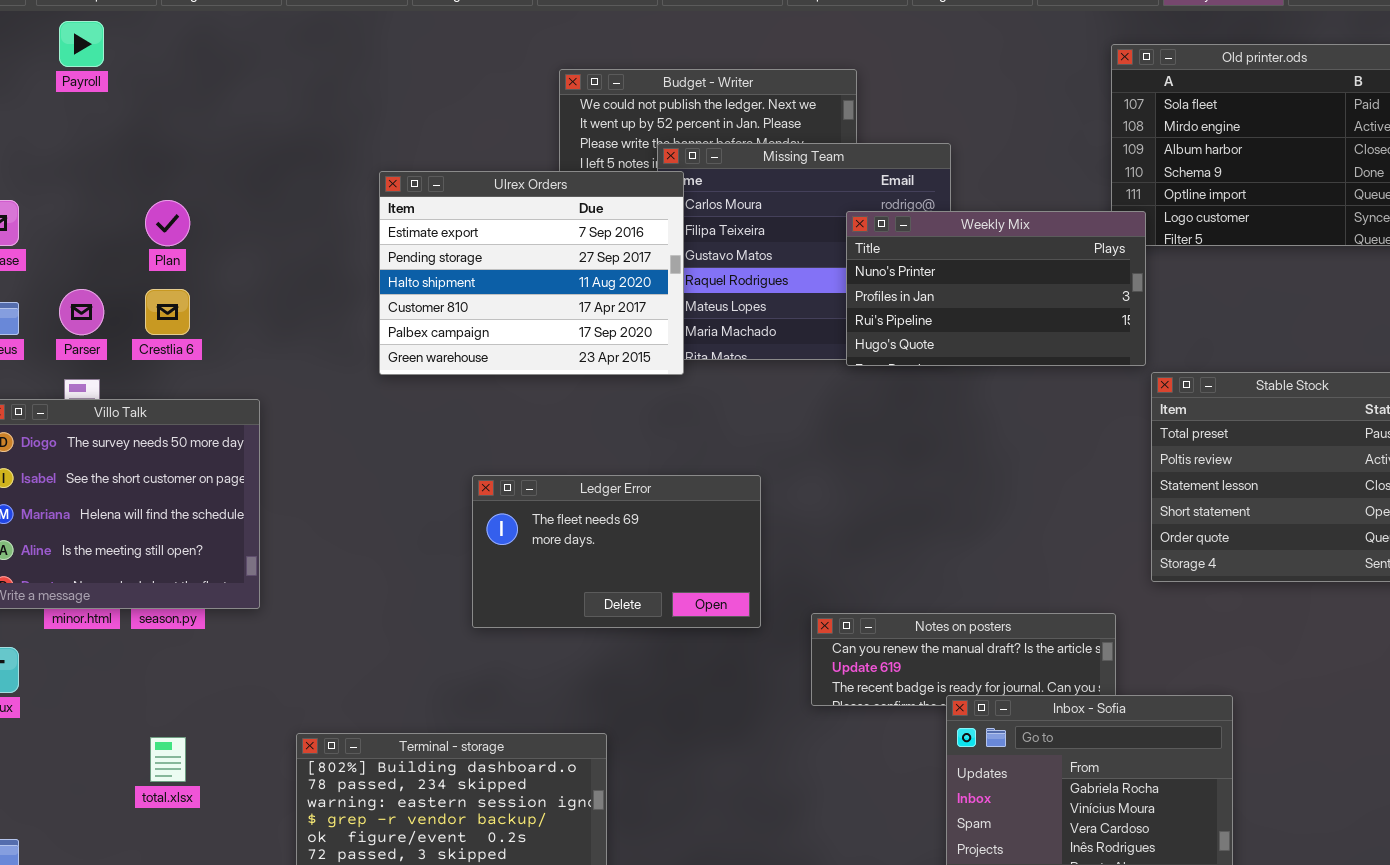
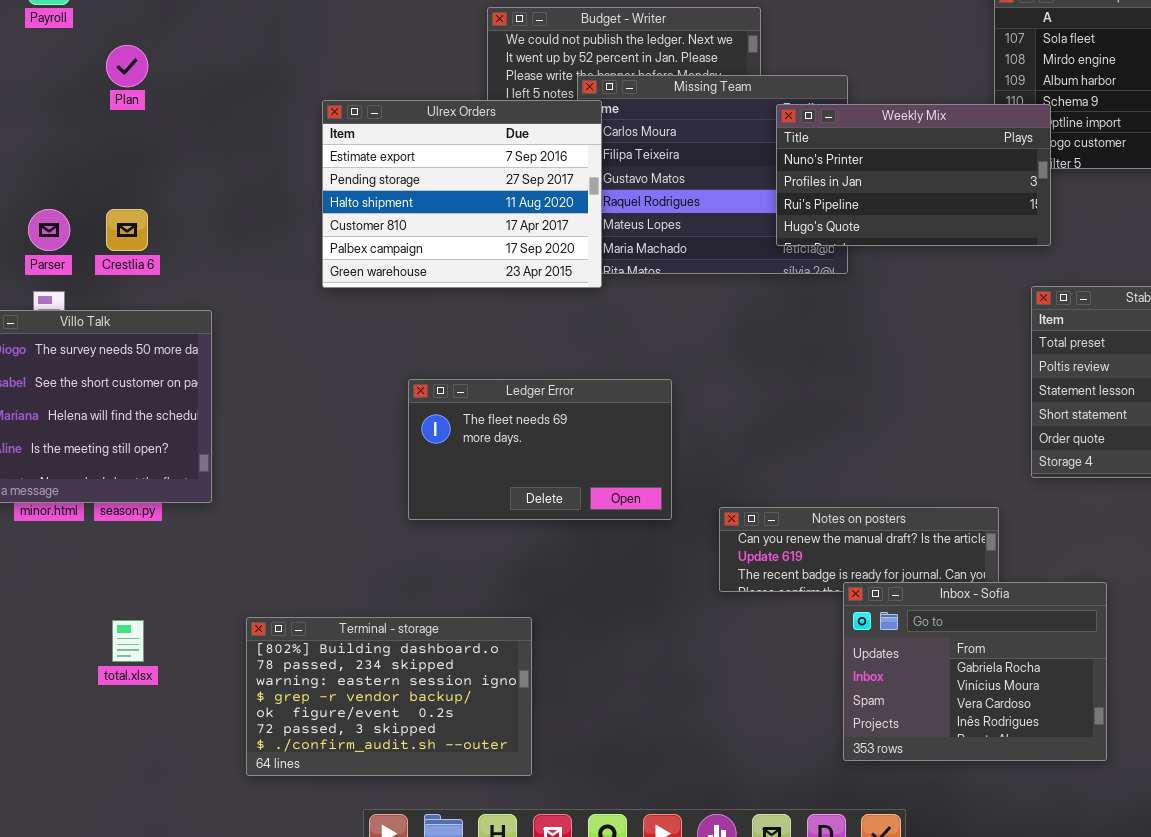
Plan: [145,200,190,246] -> [106,45,148,87], moved
Weekly Mix: [846,211,1146,366] -> [776,104,1051,246], moved

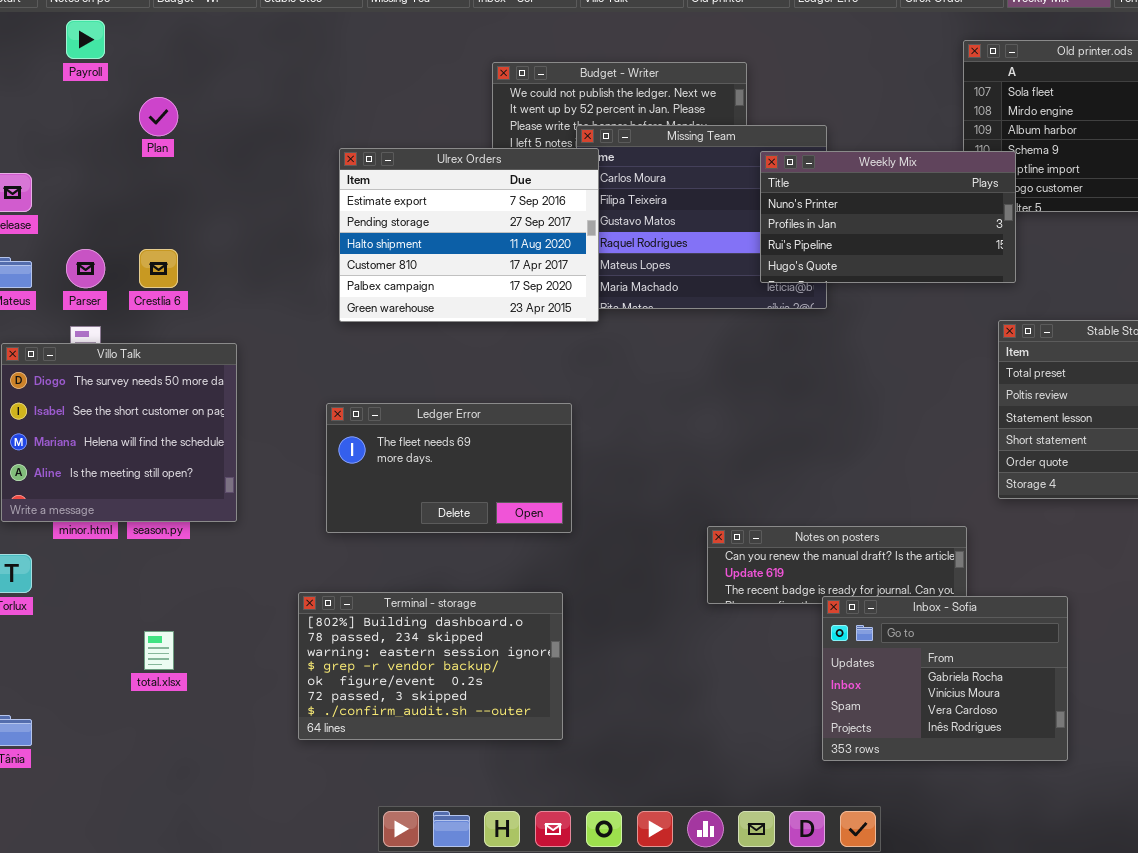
Ledger Error: [408,379,672,520] -> [326,403,572,533], moved
Terminal - storage: [246,617,532,776] -> [298,592,563,740], moved

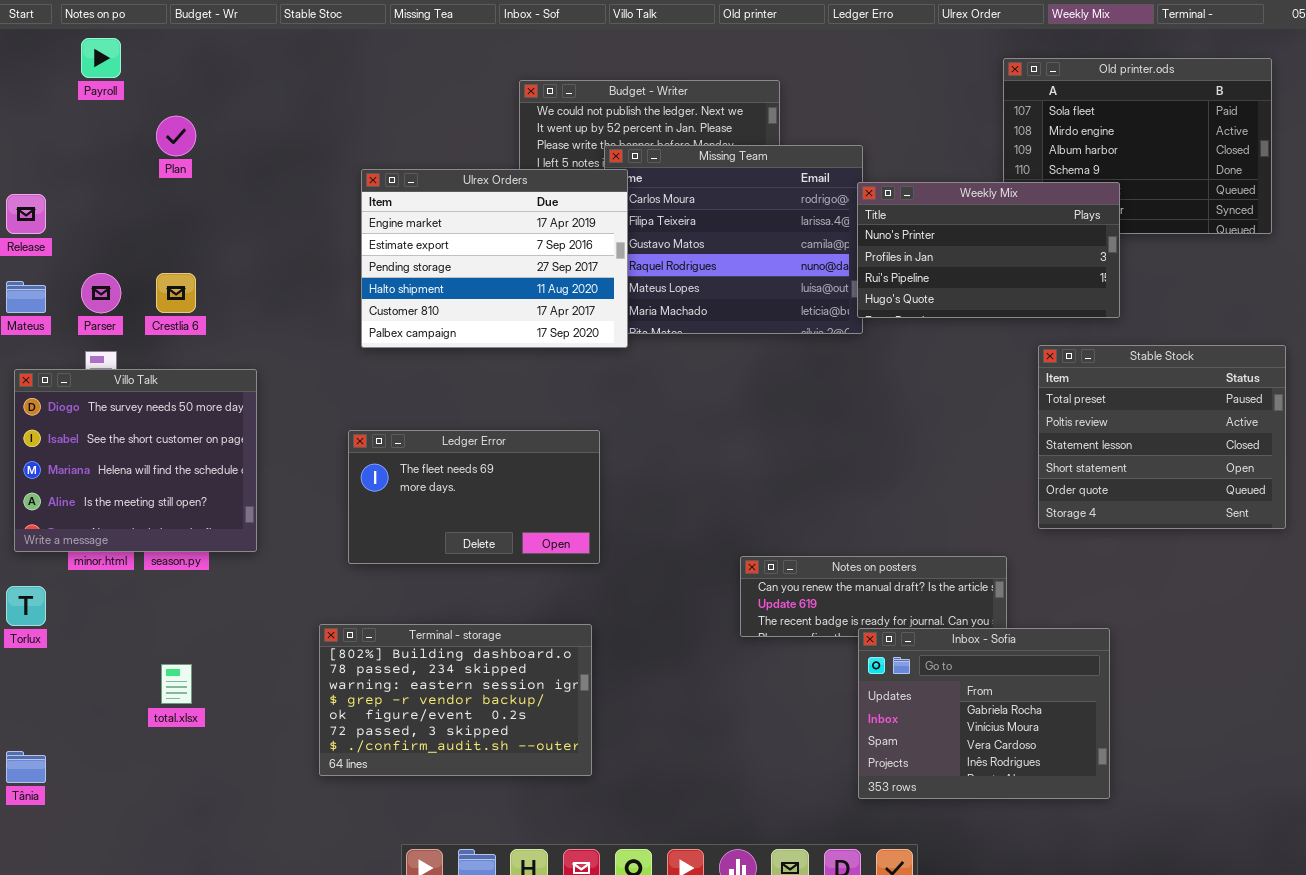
Ulrex Orders: [339,148,599,322] -> [361,169,628,348], scrolled up 1 row
Weekly Mix: [760,151,1016,283] -> [857,182,1120,318], moved

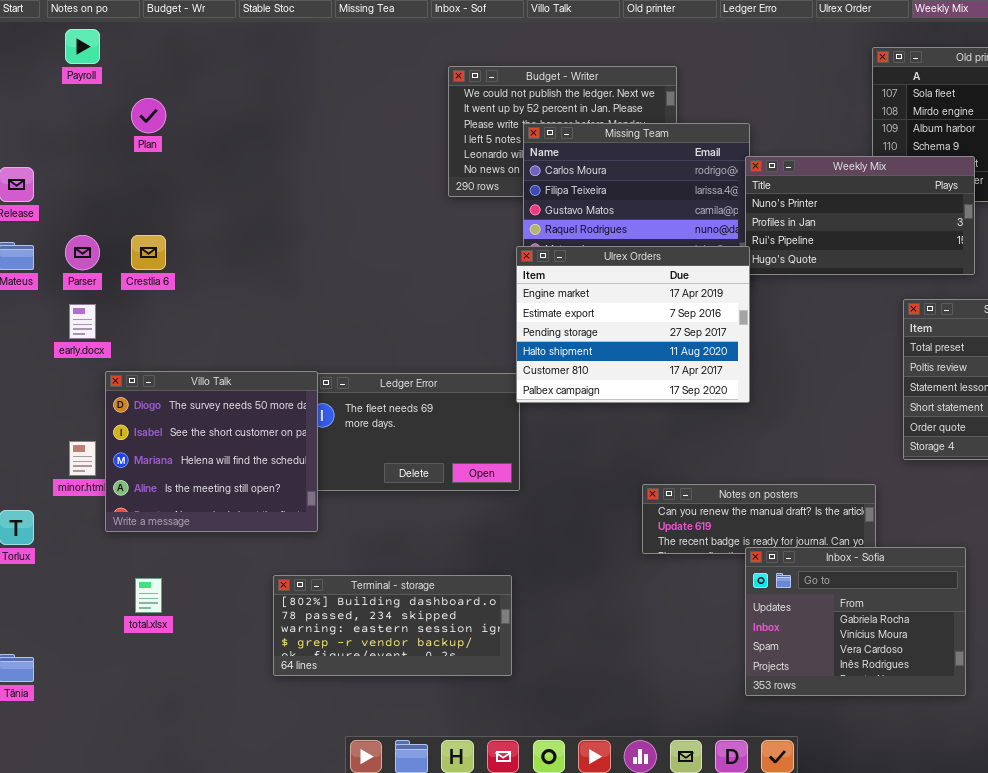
Ulrex Orders: [361,169,628,348] -> [516,246,750,403], moved
Villo Talk: [14,369,257,552] -> [105,371,318,532], moved
Terminal - storage: [319,624,592,776] -> [273,575,512,676], resized

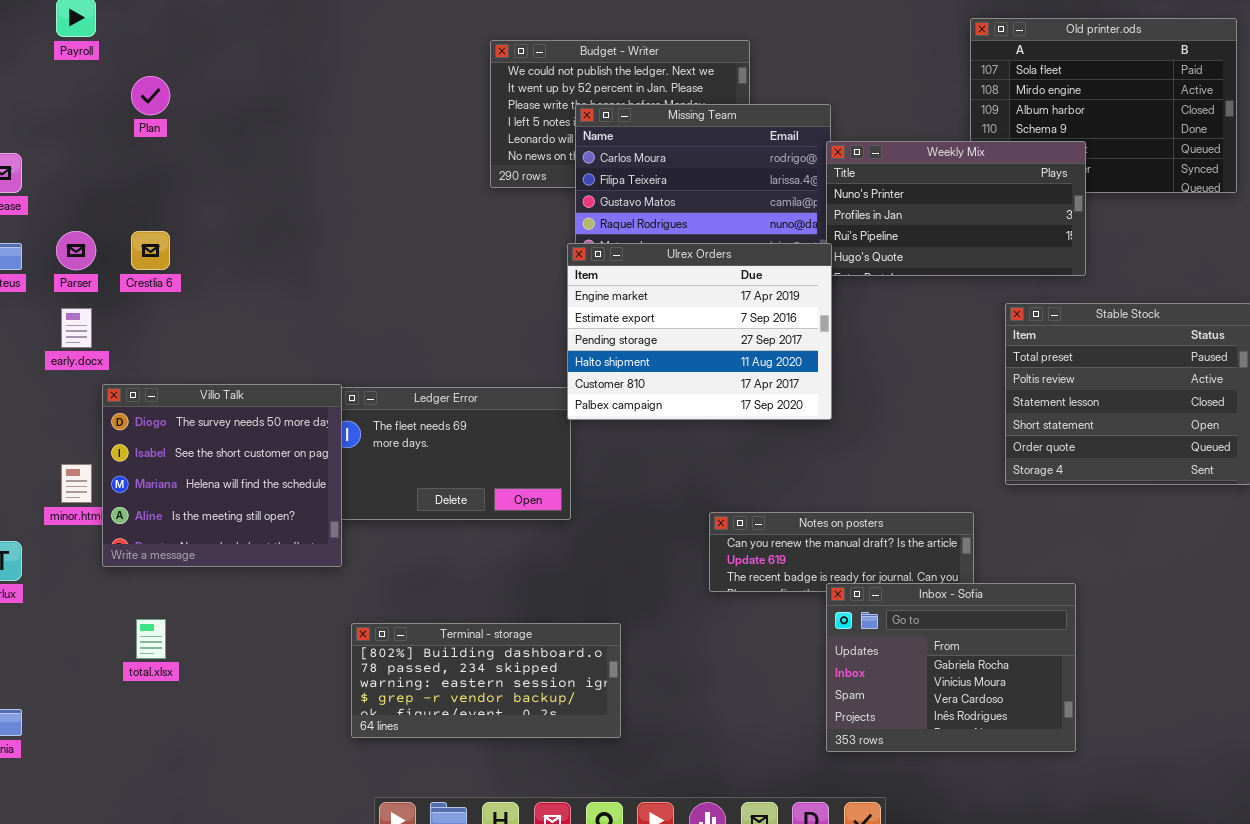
Terminal - storage: [273,575,512,676] -> [351,623,621,738], moved

